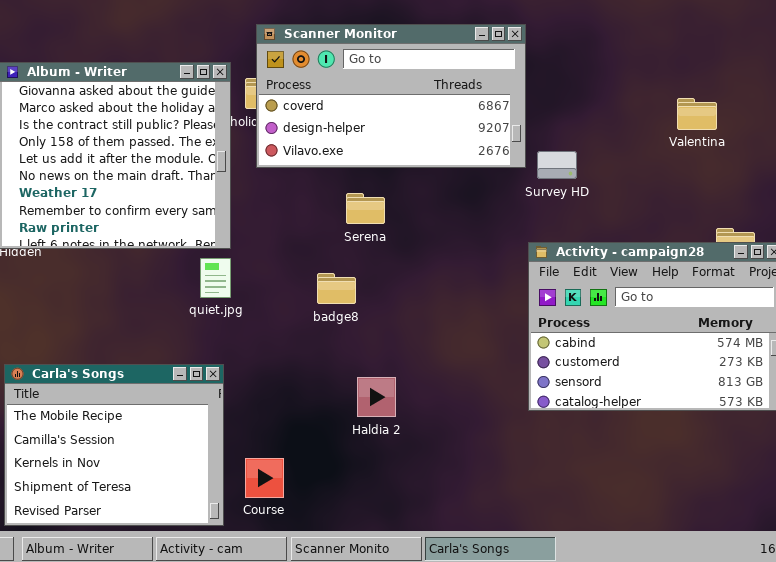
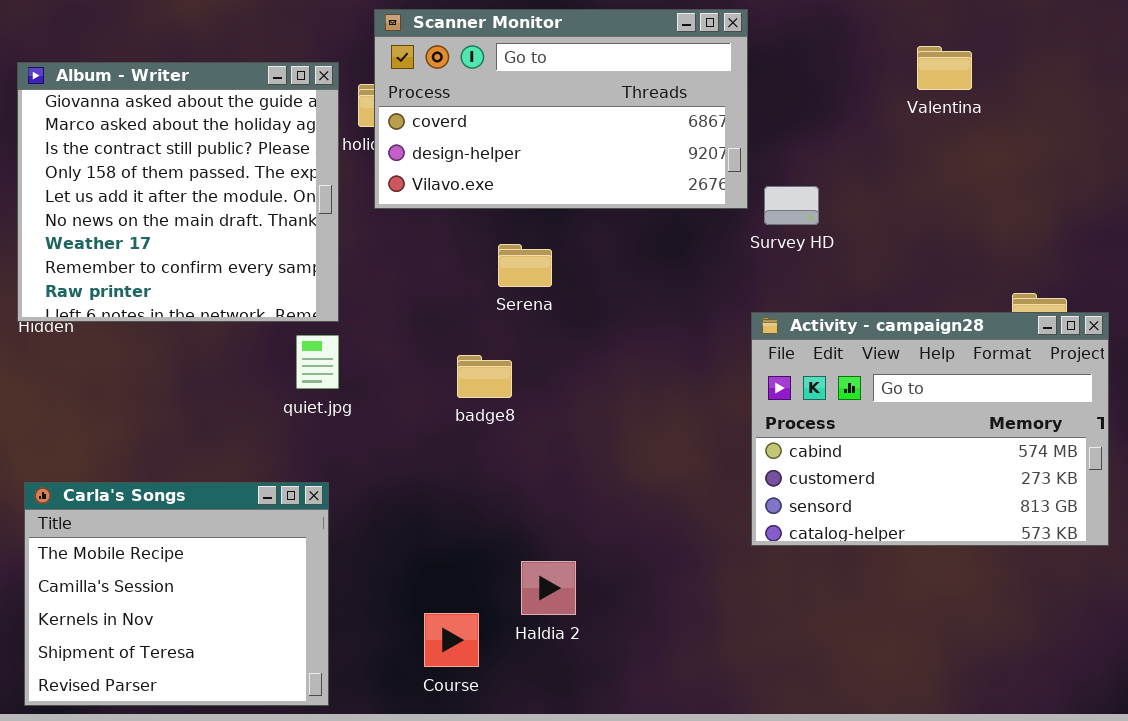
Valentina: [677,98,717,130] -> [917,46,972,90], moved
Haldia 2: [357,377,396,417] -> [521,561,576,615], moved
Course: [245,458,284,498] -> [424,613,479,667], moved

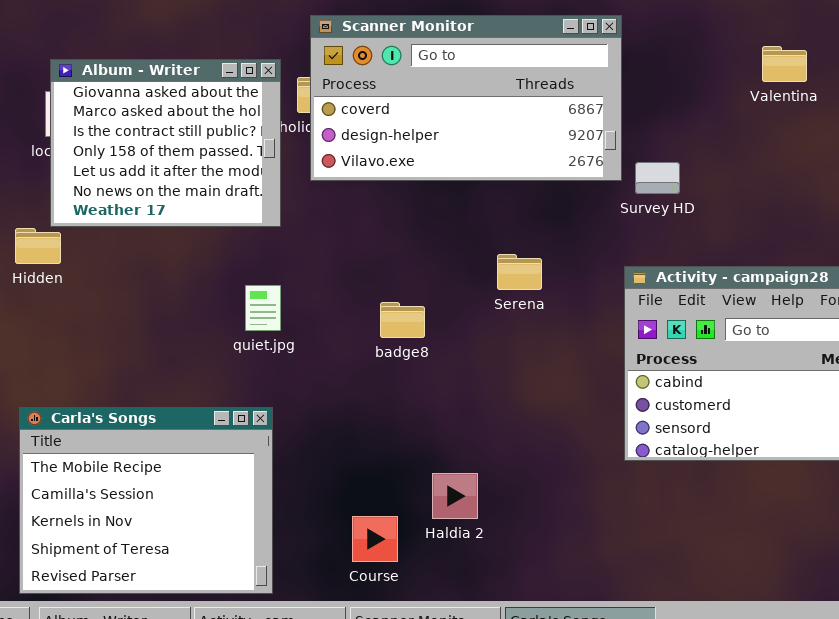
Album - Writer: [17,62,339,322] -> [50,59,281,227], resized
Serena: [498,244,552,287] -> [497,254,542,290], moved

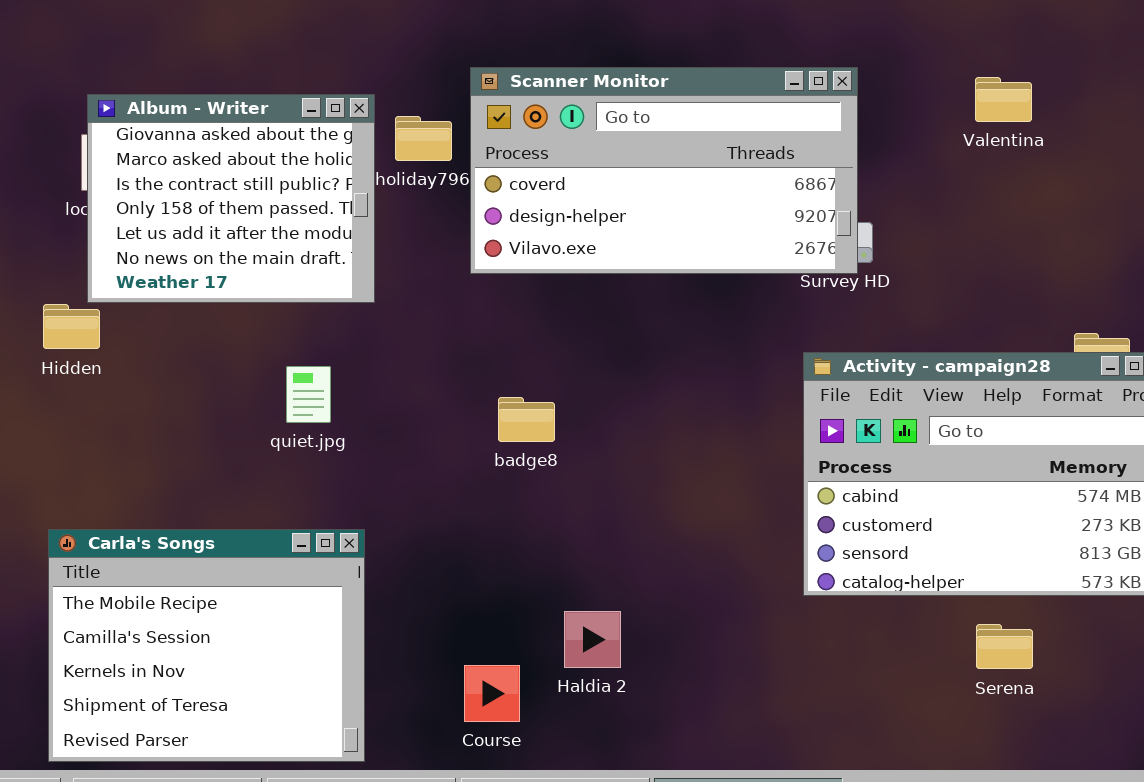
Scanner Monitor: [310,15,622,181] -> [470,67,858,274], moved
Serena: [497,254,542,290] -> [976,624,1033,669], moved
quiet.jpg: [245,285,281,331] -> [286,366,331,423], moved

